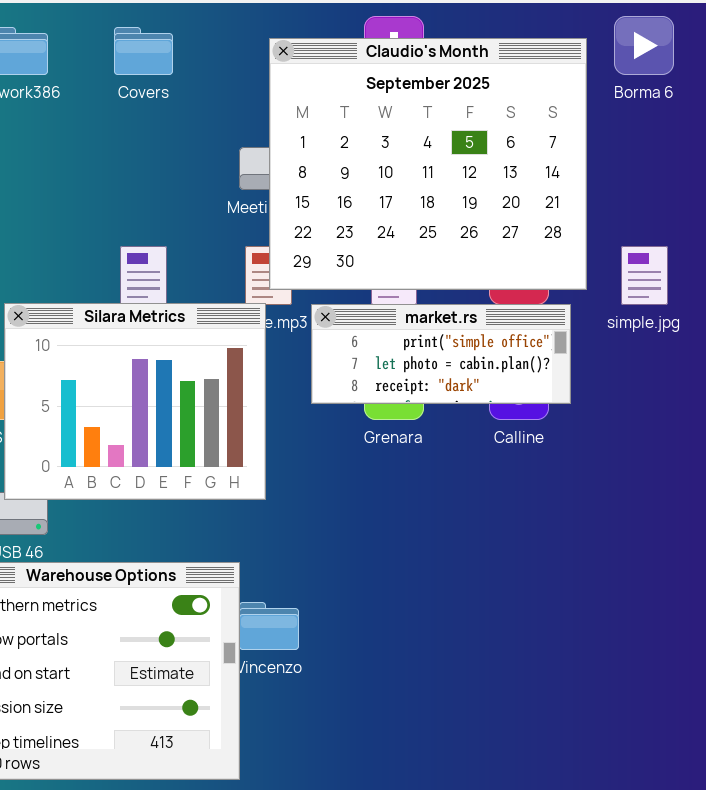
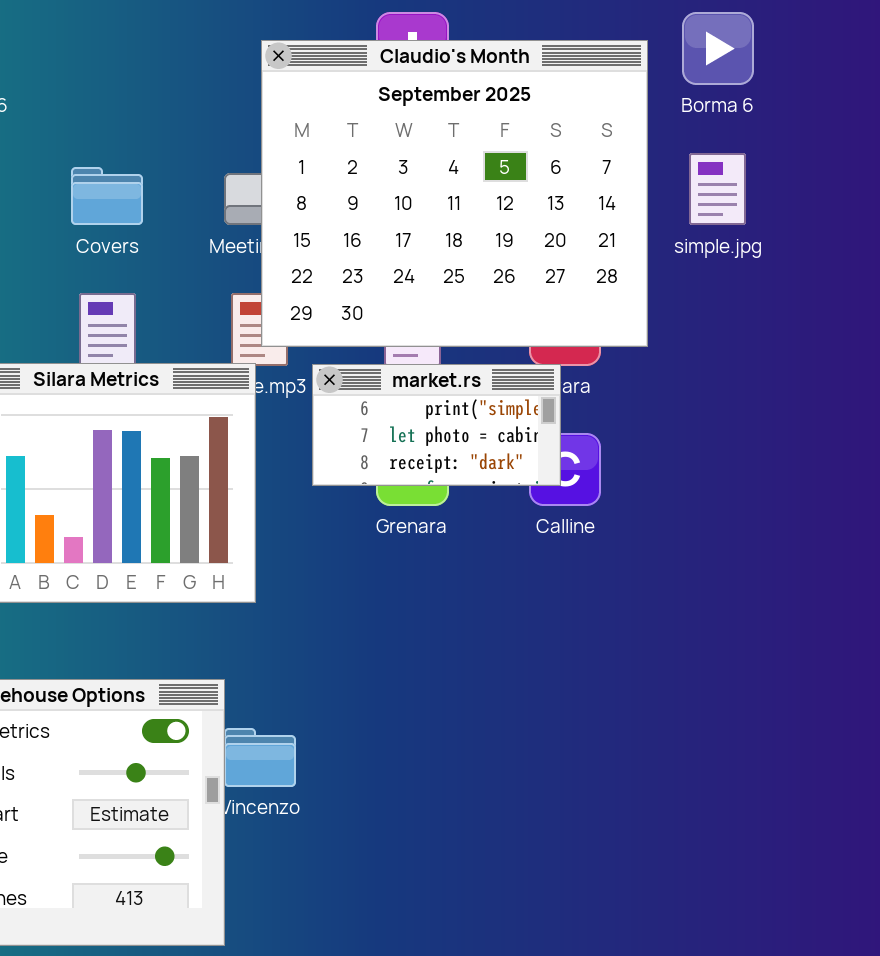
Covers: [114,27,173,75] -> [71,167,143,225], moved
simple.jpg: [621,246,668,305] -> [689,153,746,225], moved
market.rs: [311,304,571,404] -> [312,364,561,486], resized

